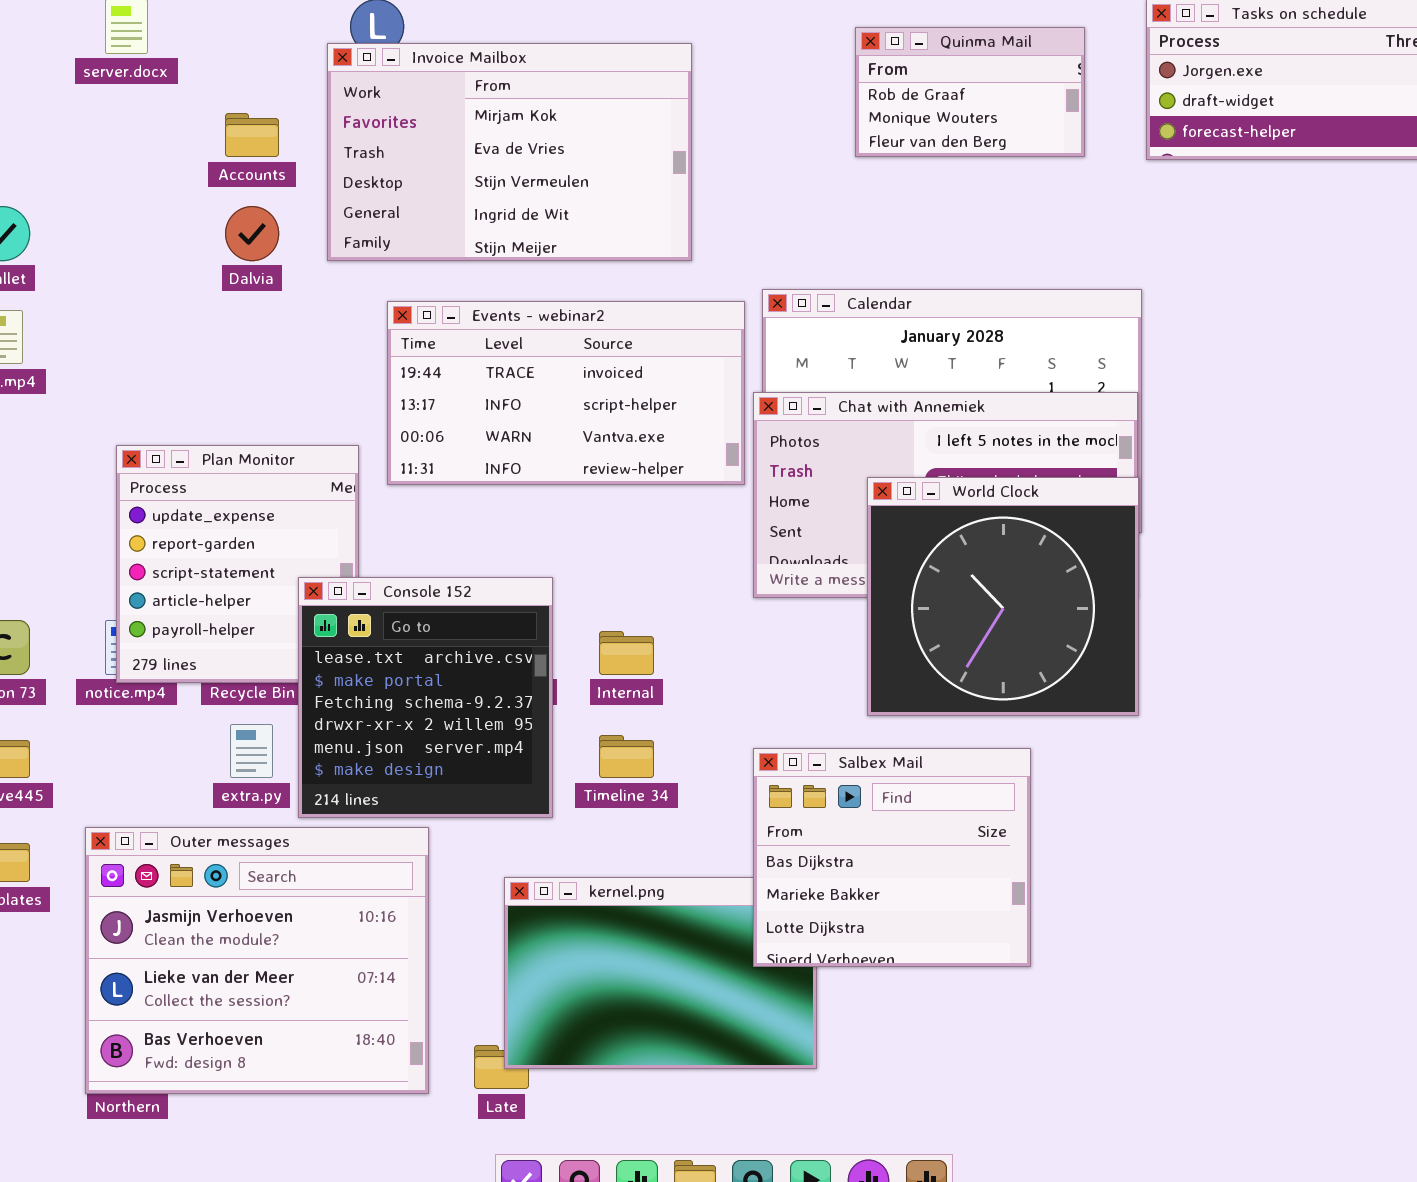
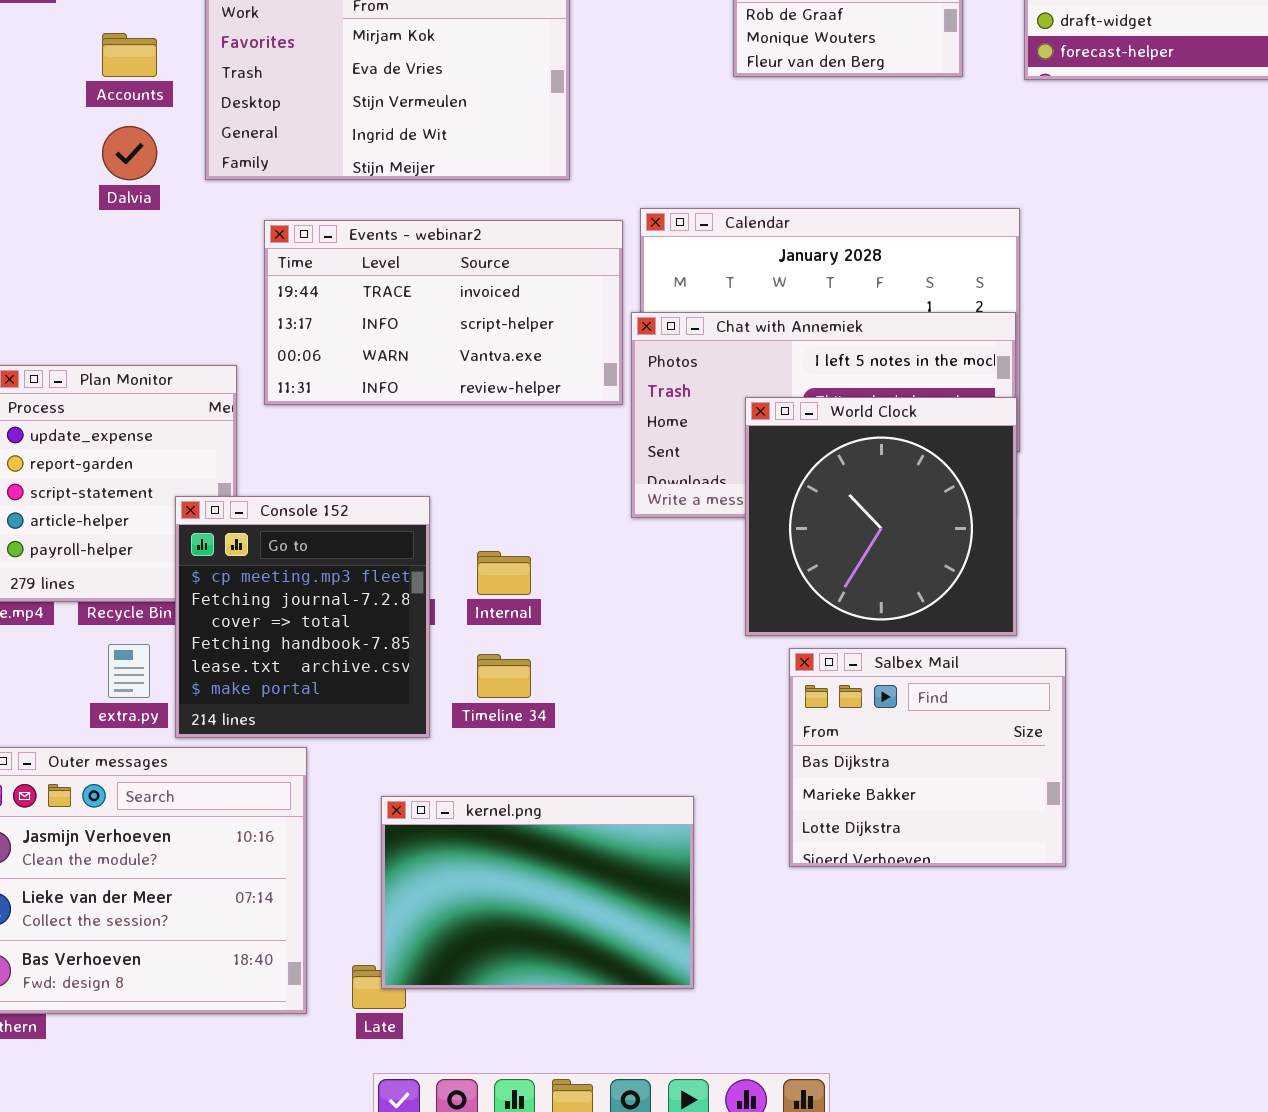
Console 152: [298,577,553,818] -> [175,496,430,738], scrolled up 4 rows
Salbex Mail: [753,748,1031,967] -> [789,648,1066,867], moved

